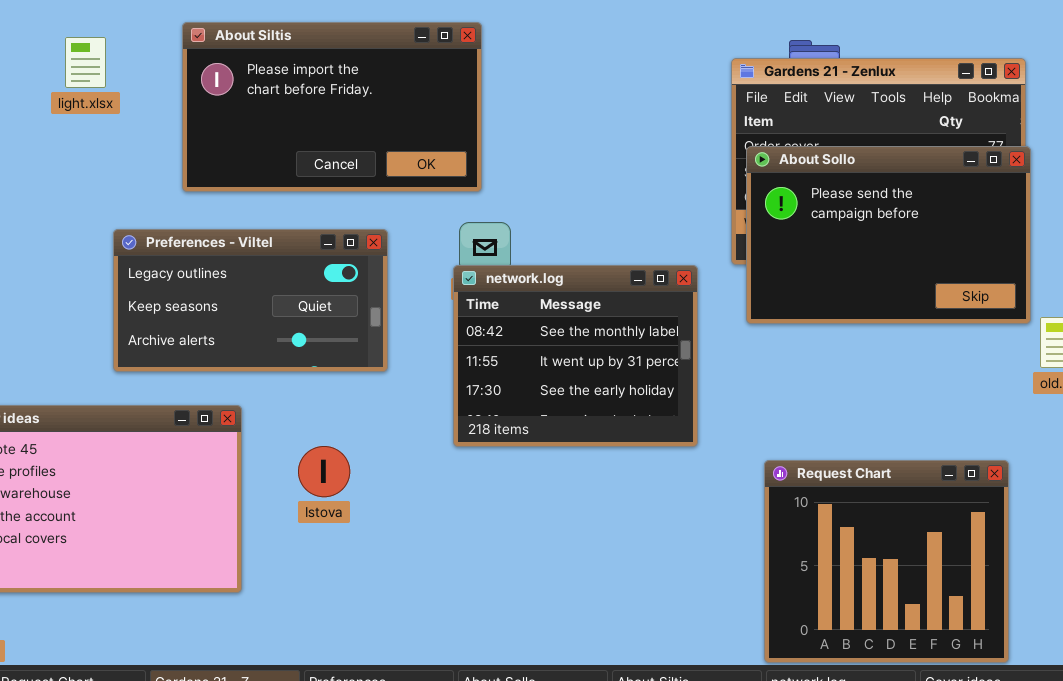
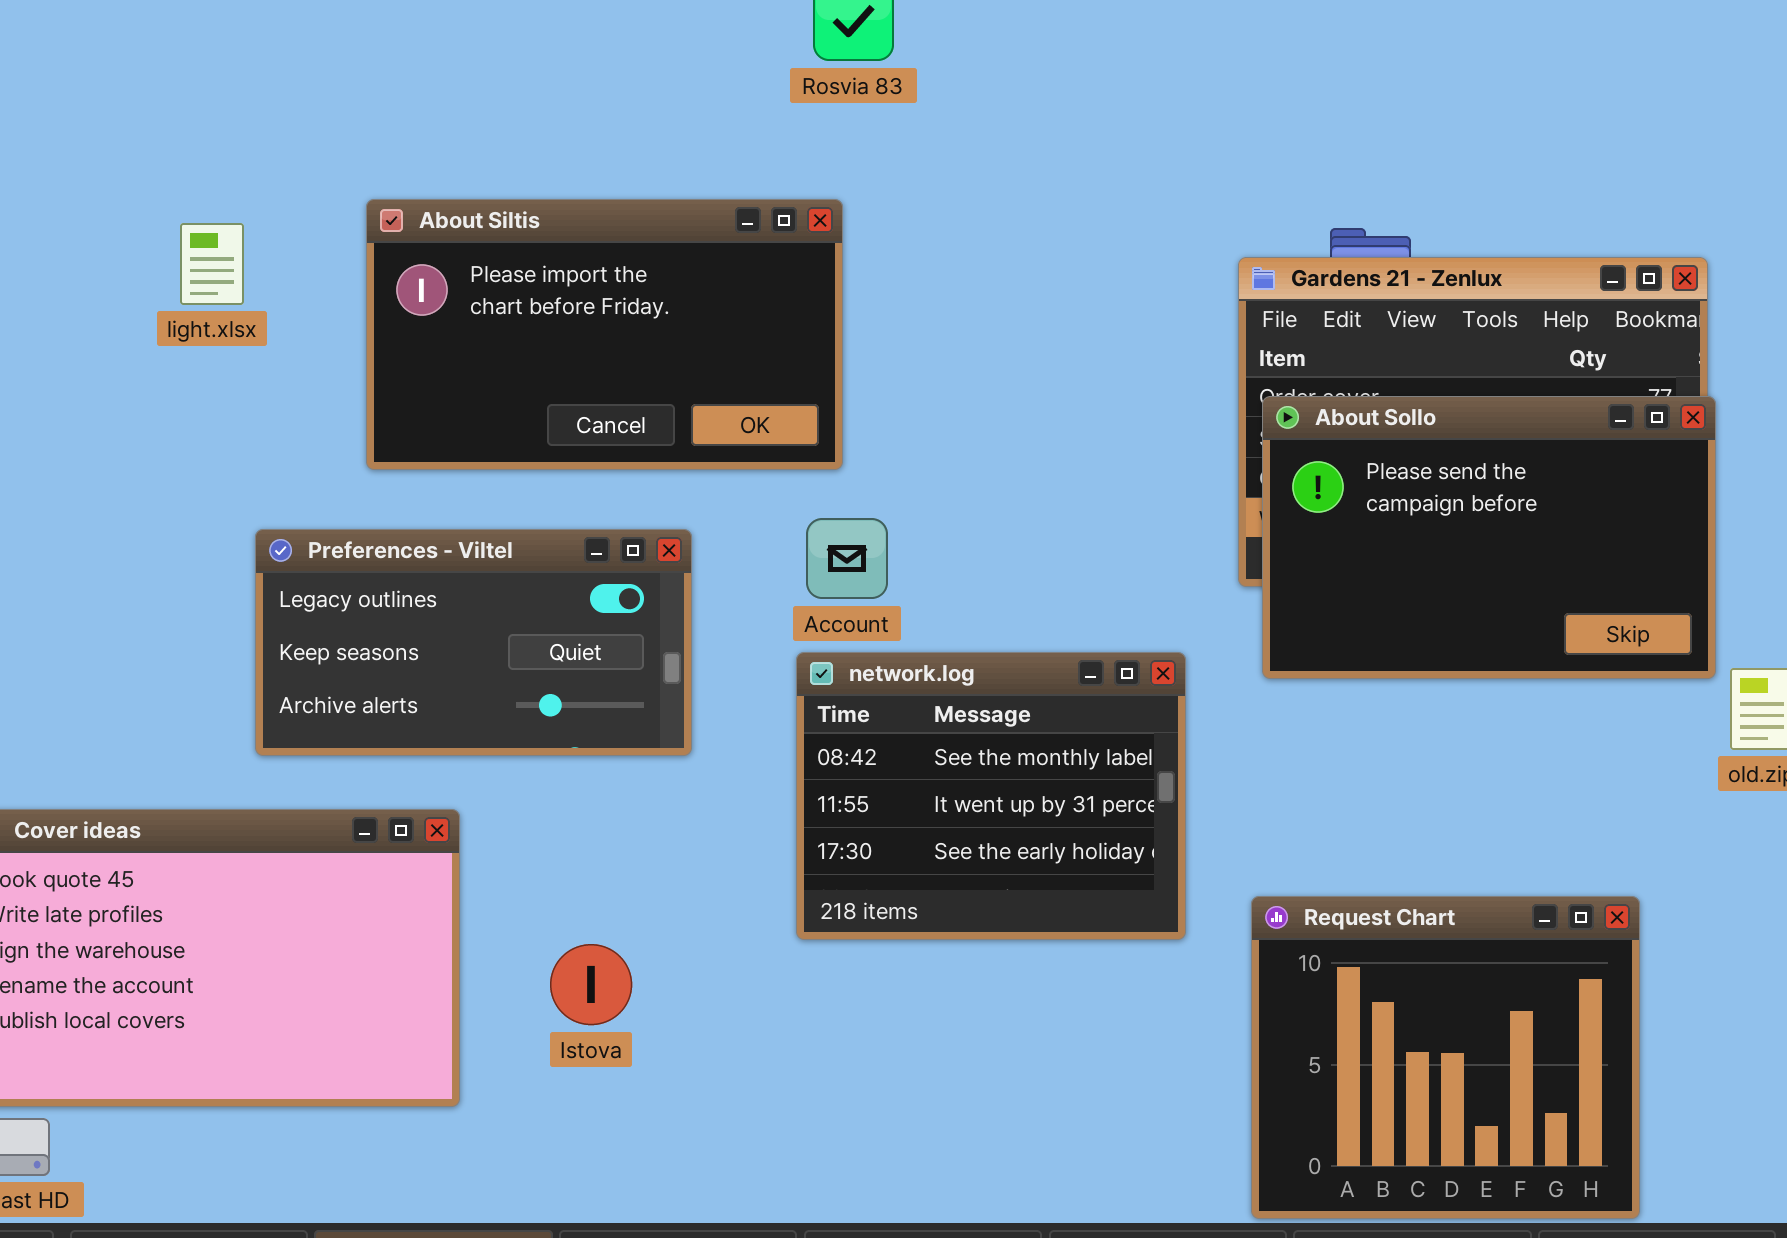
network.log: [453,265,698,447] -> [796,652,1186,940], moved
Istova: [298,446,350,497] -> [550,944,632,1025], moved
Request Chart: [764,460,1009,663] -> [1251,896,1640,1219], moved

